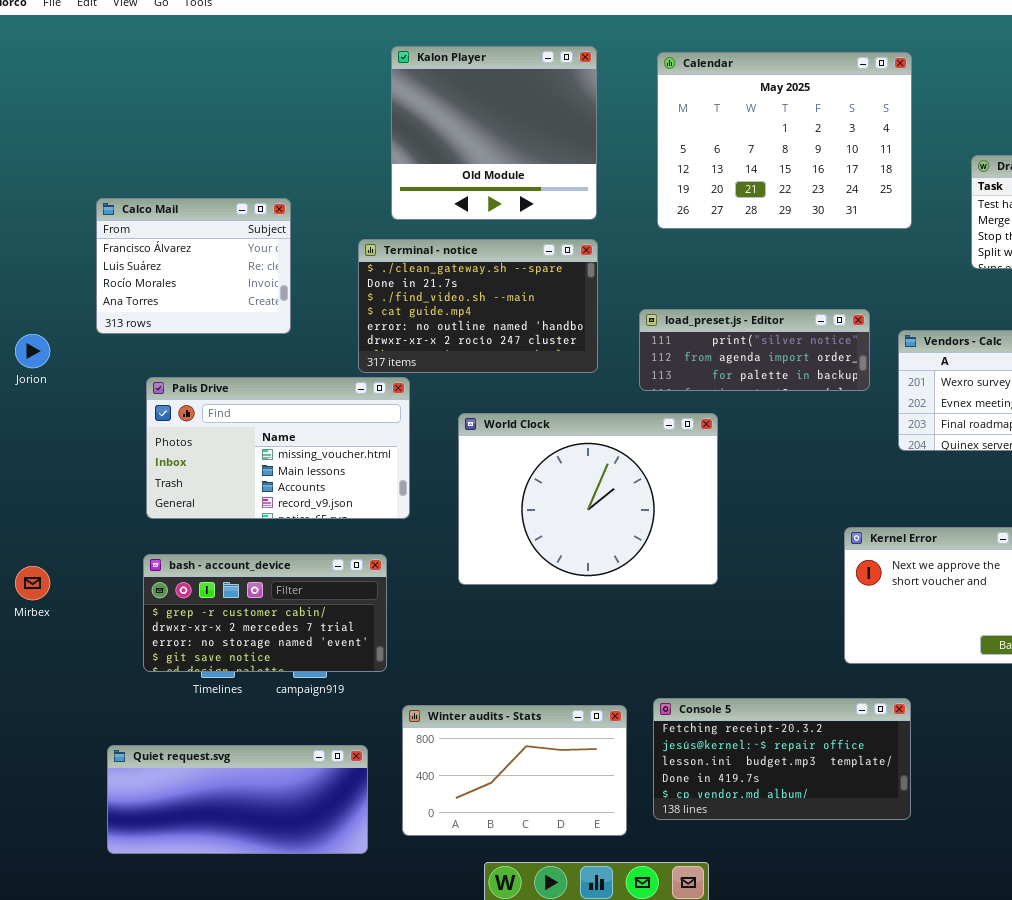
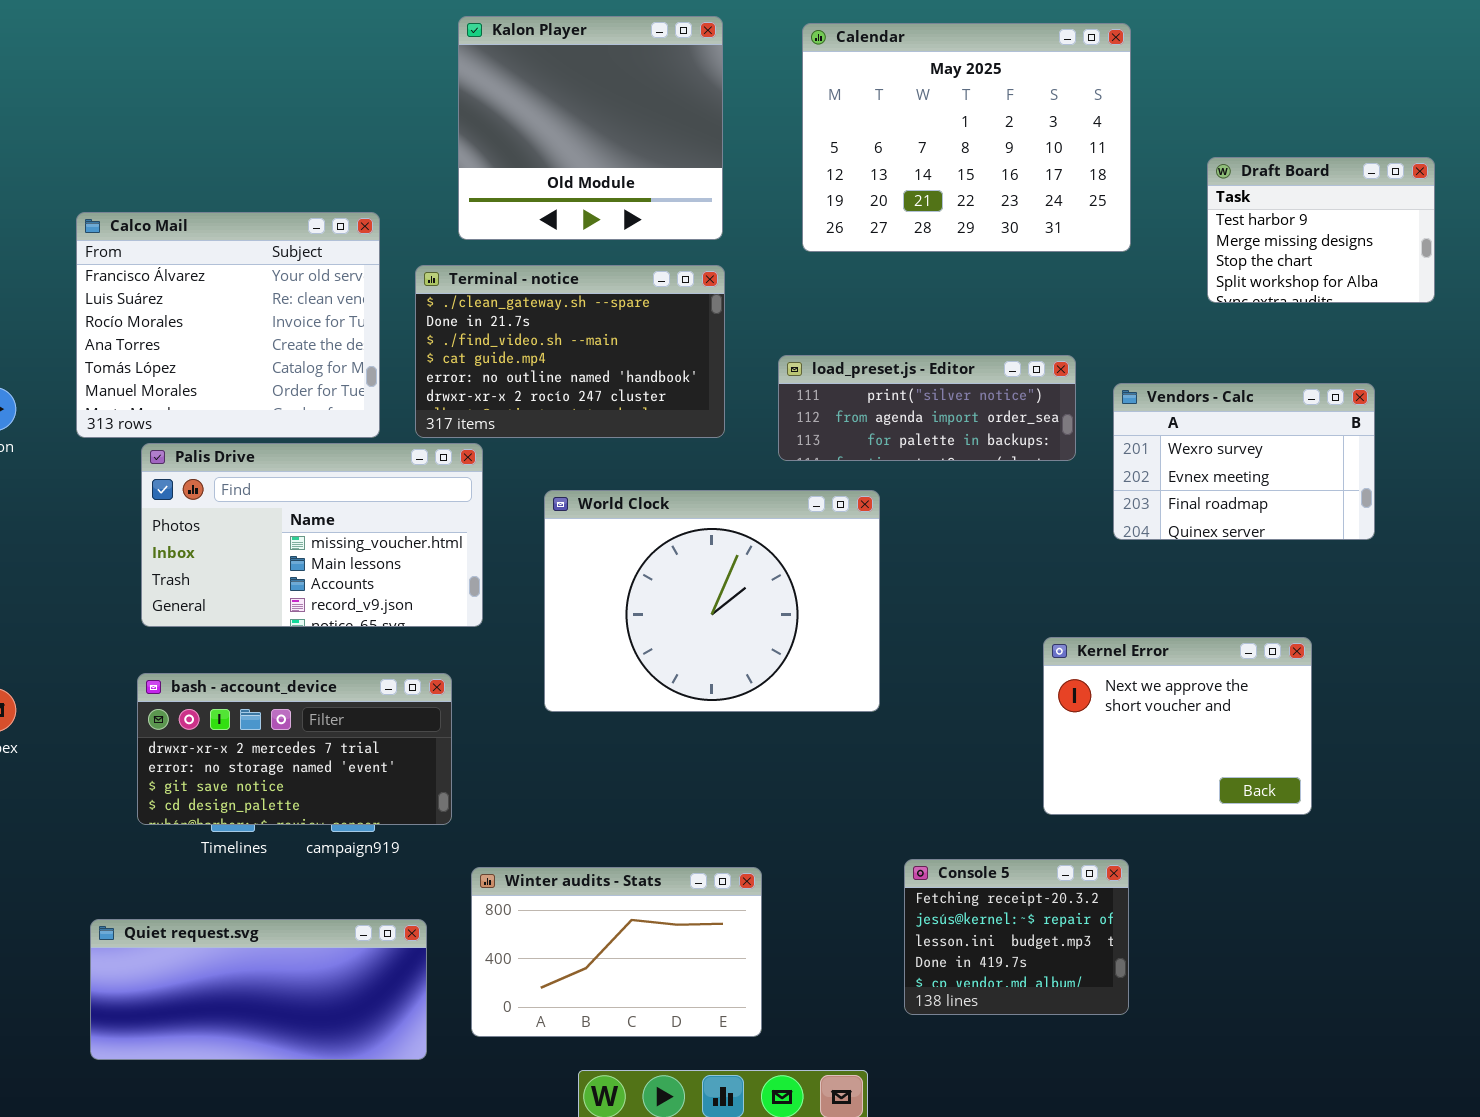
Calco Mail: [96,198,291,334] -> [76,212,380,438], resized
bash - account_device: [143,554,387,672] -> [137,673,452,825], scrolled down 1 row
Console 5: [653,698,911,820] -> [904,859,1129,1015], resized

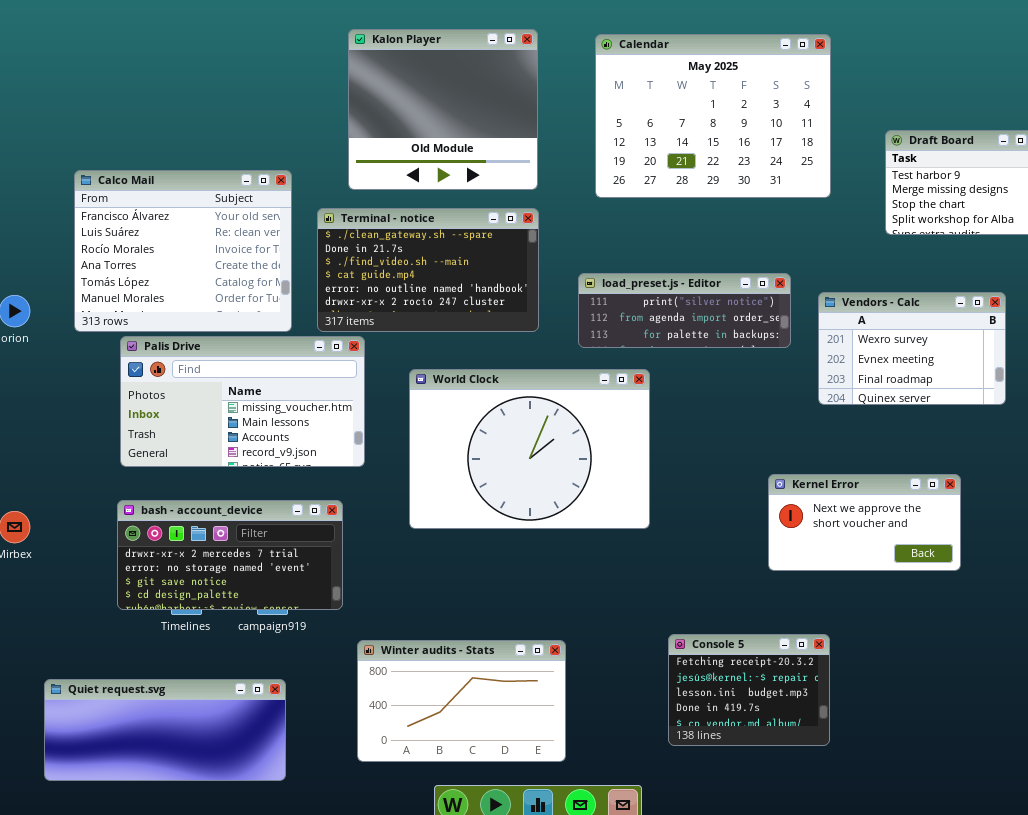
Kernel Error: [1043,637,1312,815] -> [768,474,961,571], resized
Quiet request.svg: [90,919,427,1060] -> [44,679,286,781], moved

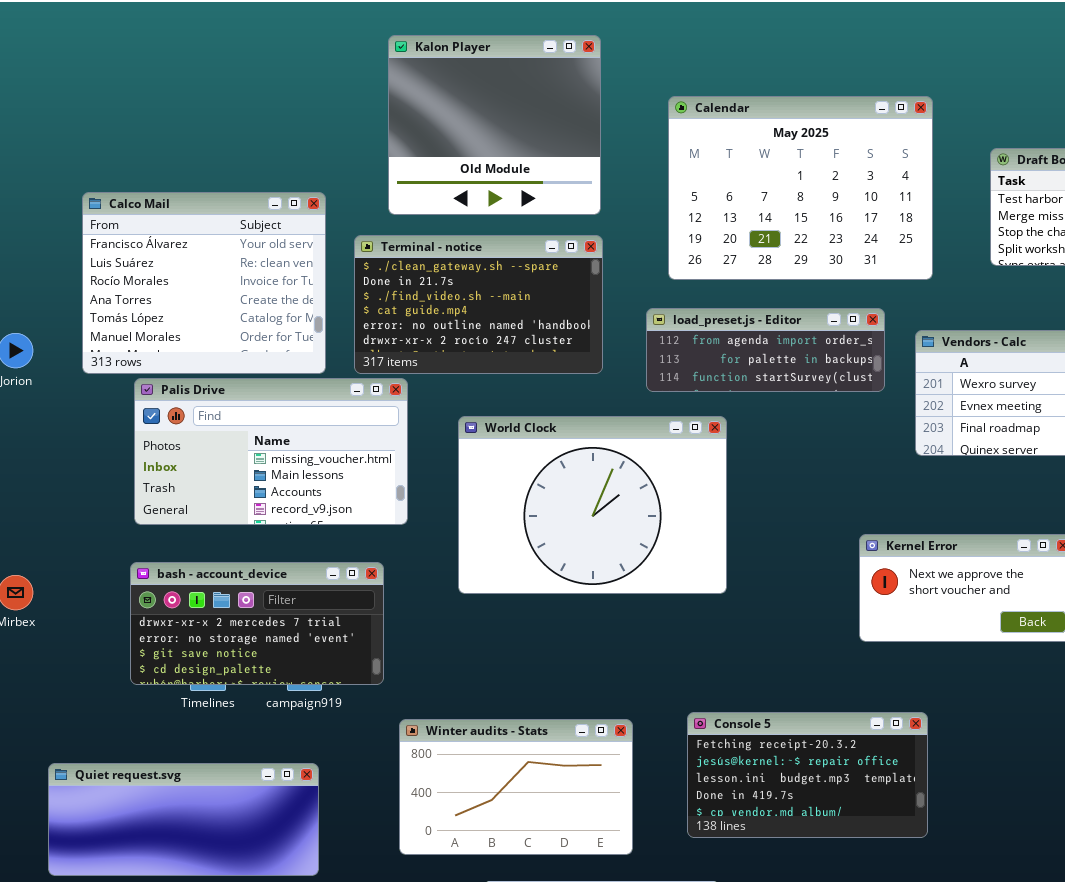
Calendar: [595,34,831,198] -> [668,96,933,280], moved
load_preset.js - Editor: [578,273,791,348] -> [646,308,885,392], scrolled down 1 row
Console 5: [668,634,830,746] -> [687,712,928,838], resized

